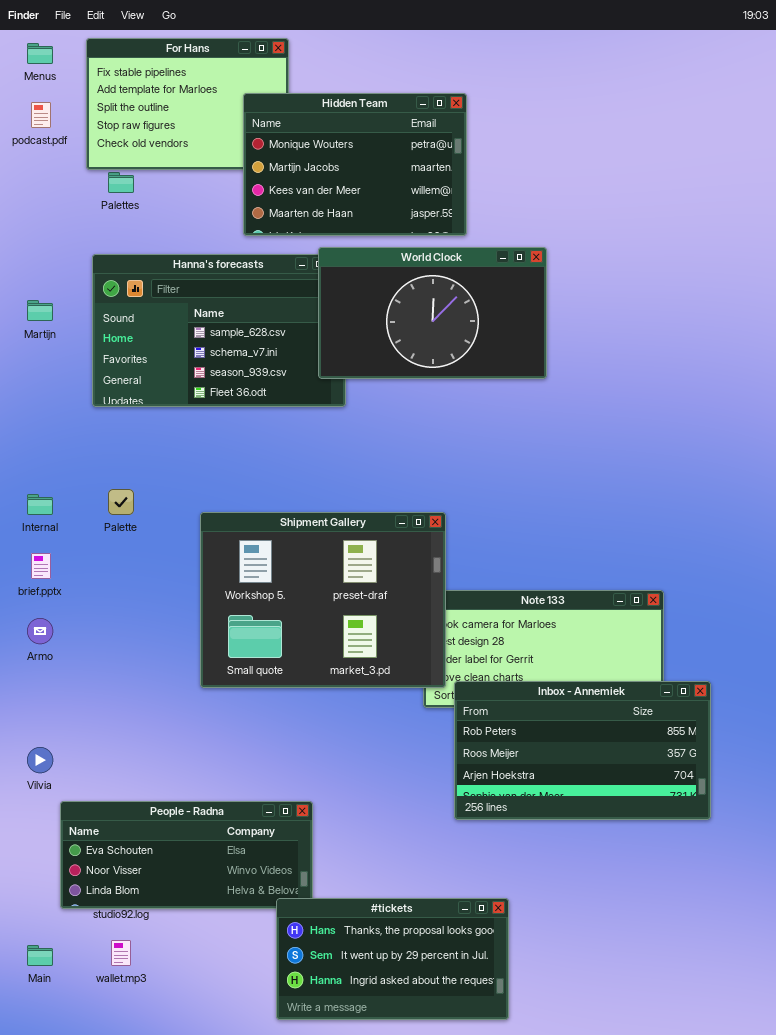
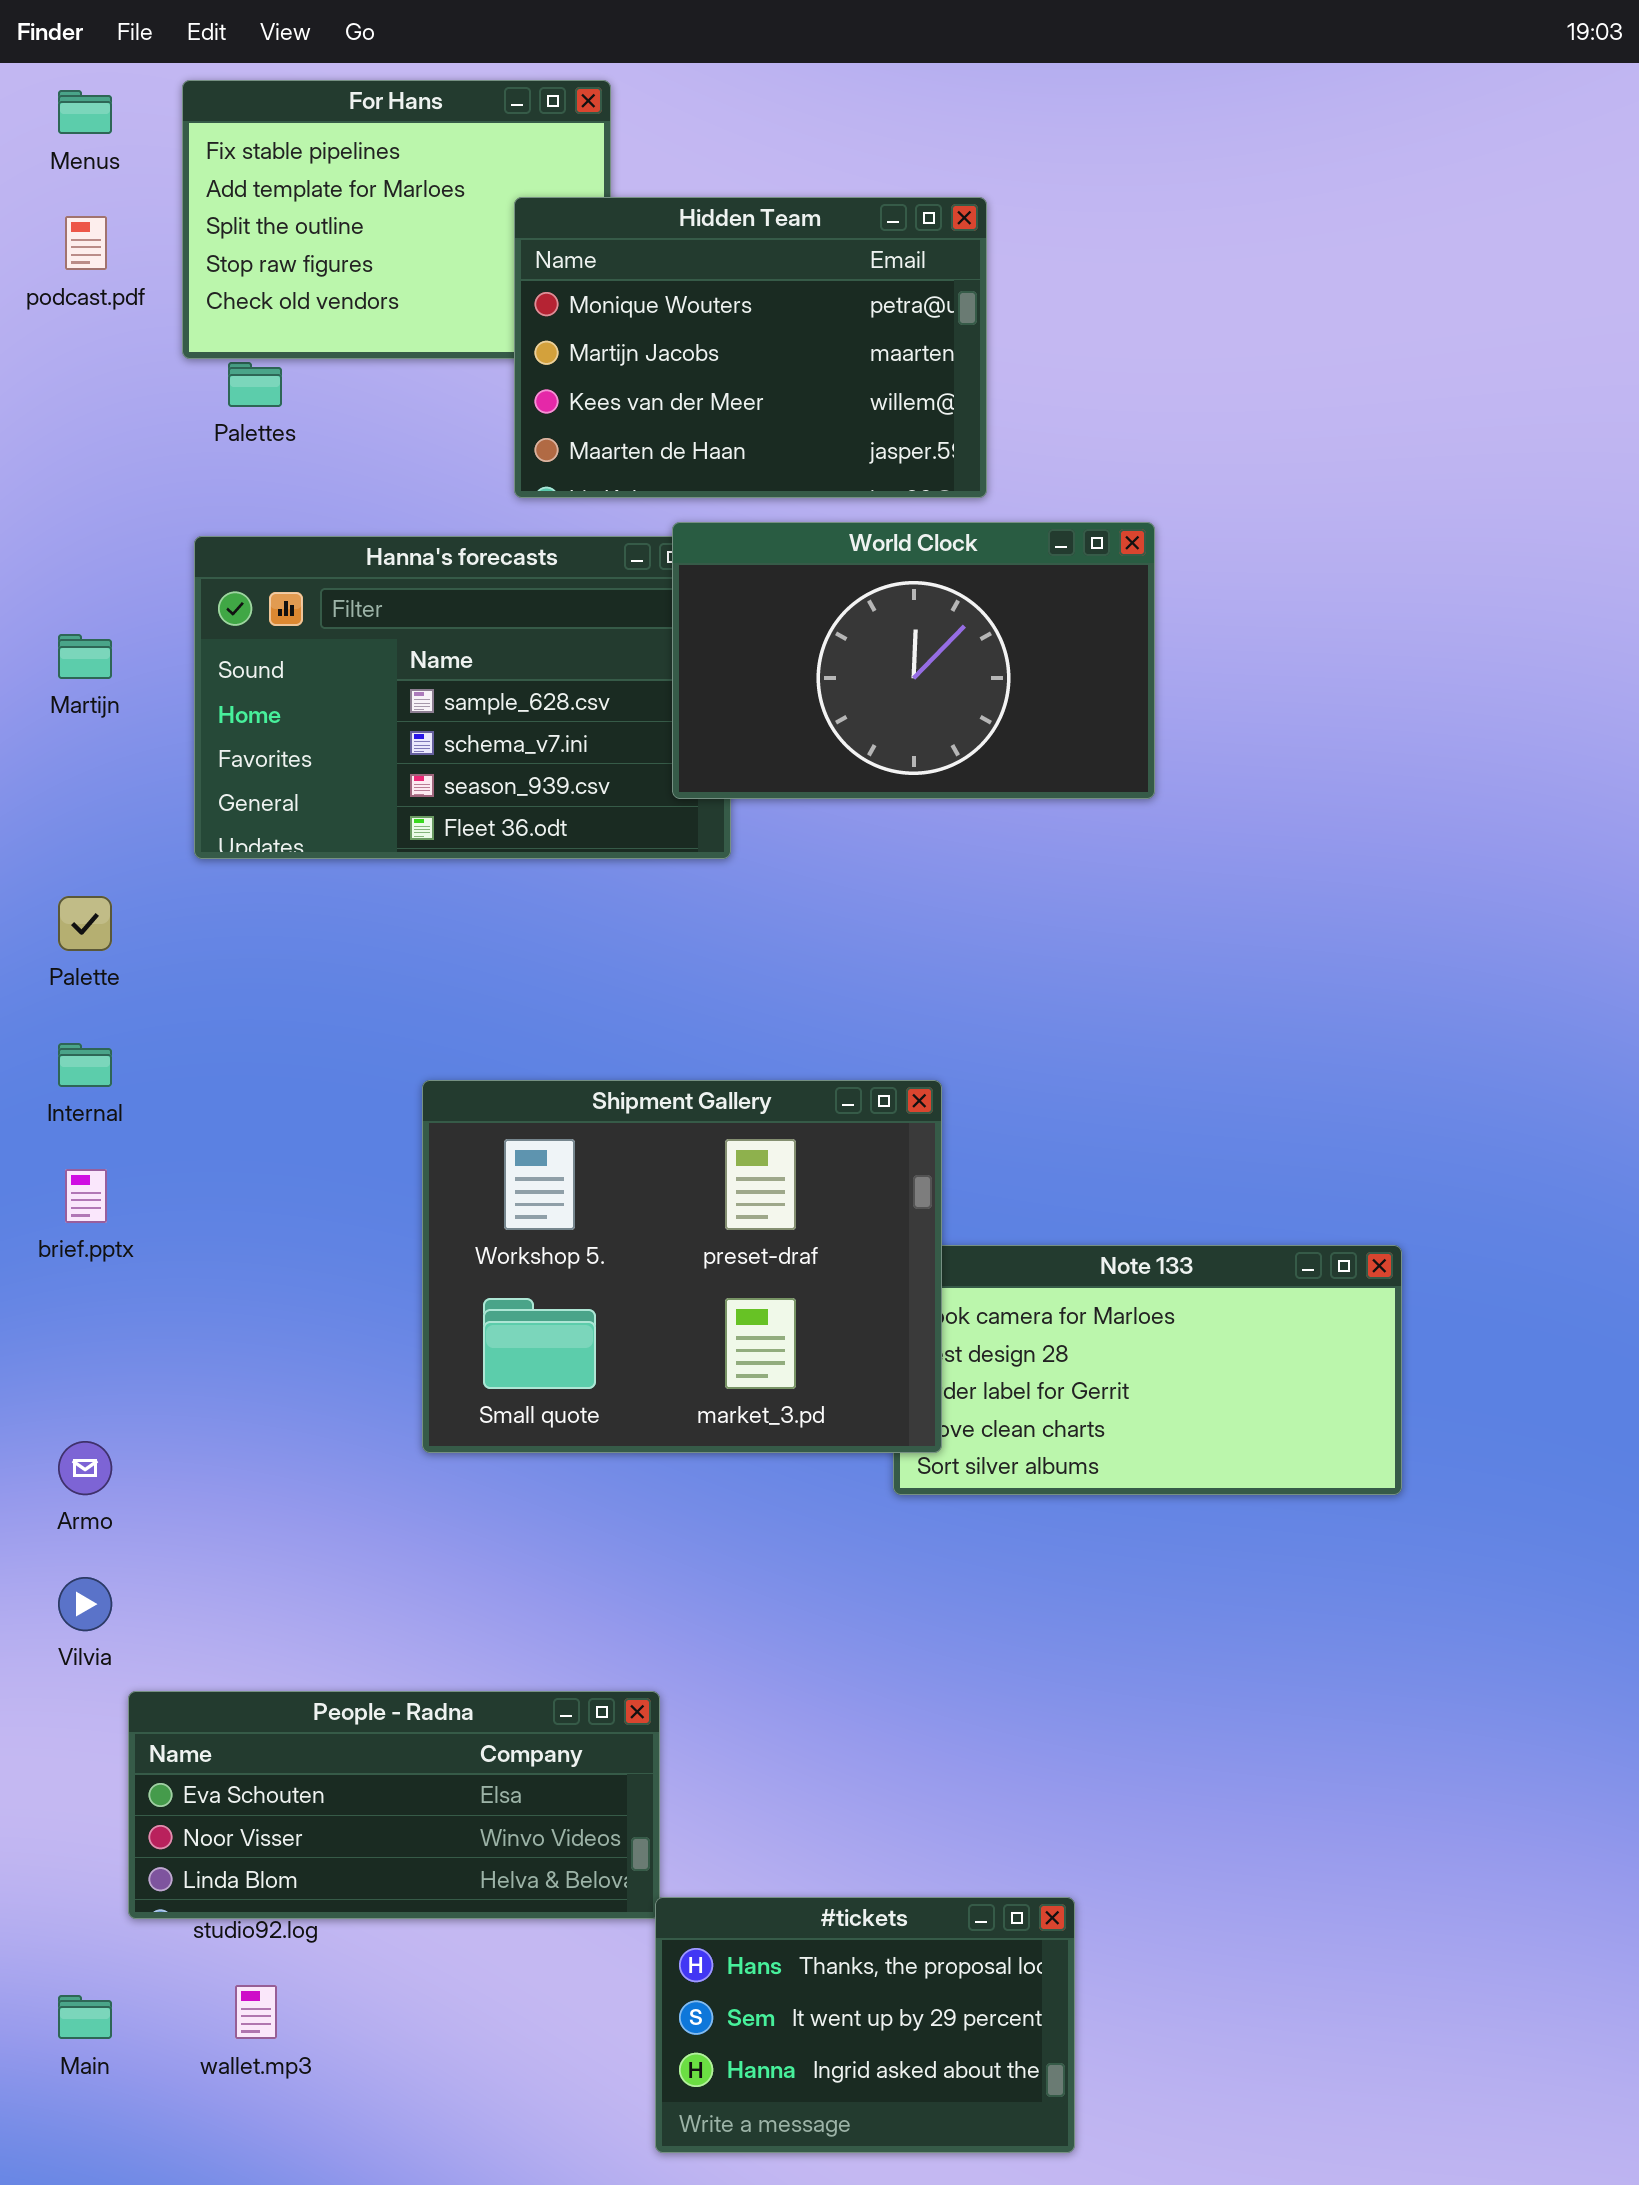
Palette: [108,489,134,515] -> [58,896,112,951], moved
Armo: [27,618,53,644] -> [58,1441,112,1495], moved
Inbox - Annemiek: [454,681,711,820] -> none, closed
#tickets: [276,898,509,1020] -> [655,1897,1075,2153], resized

